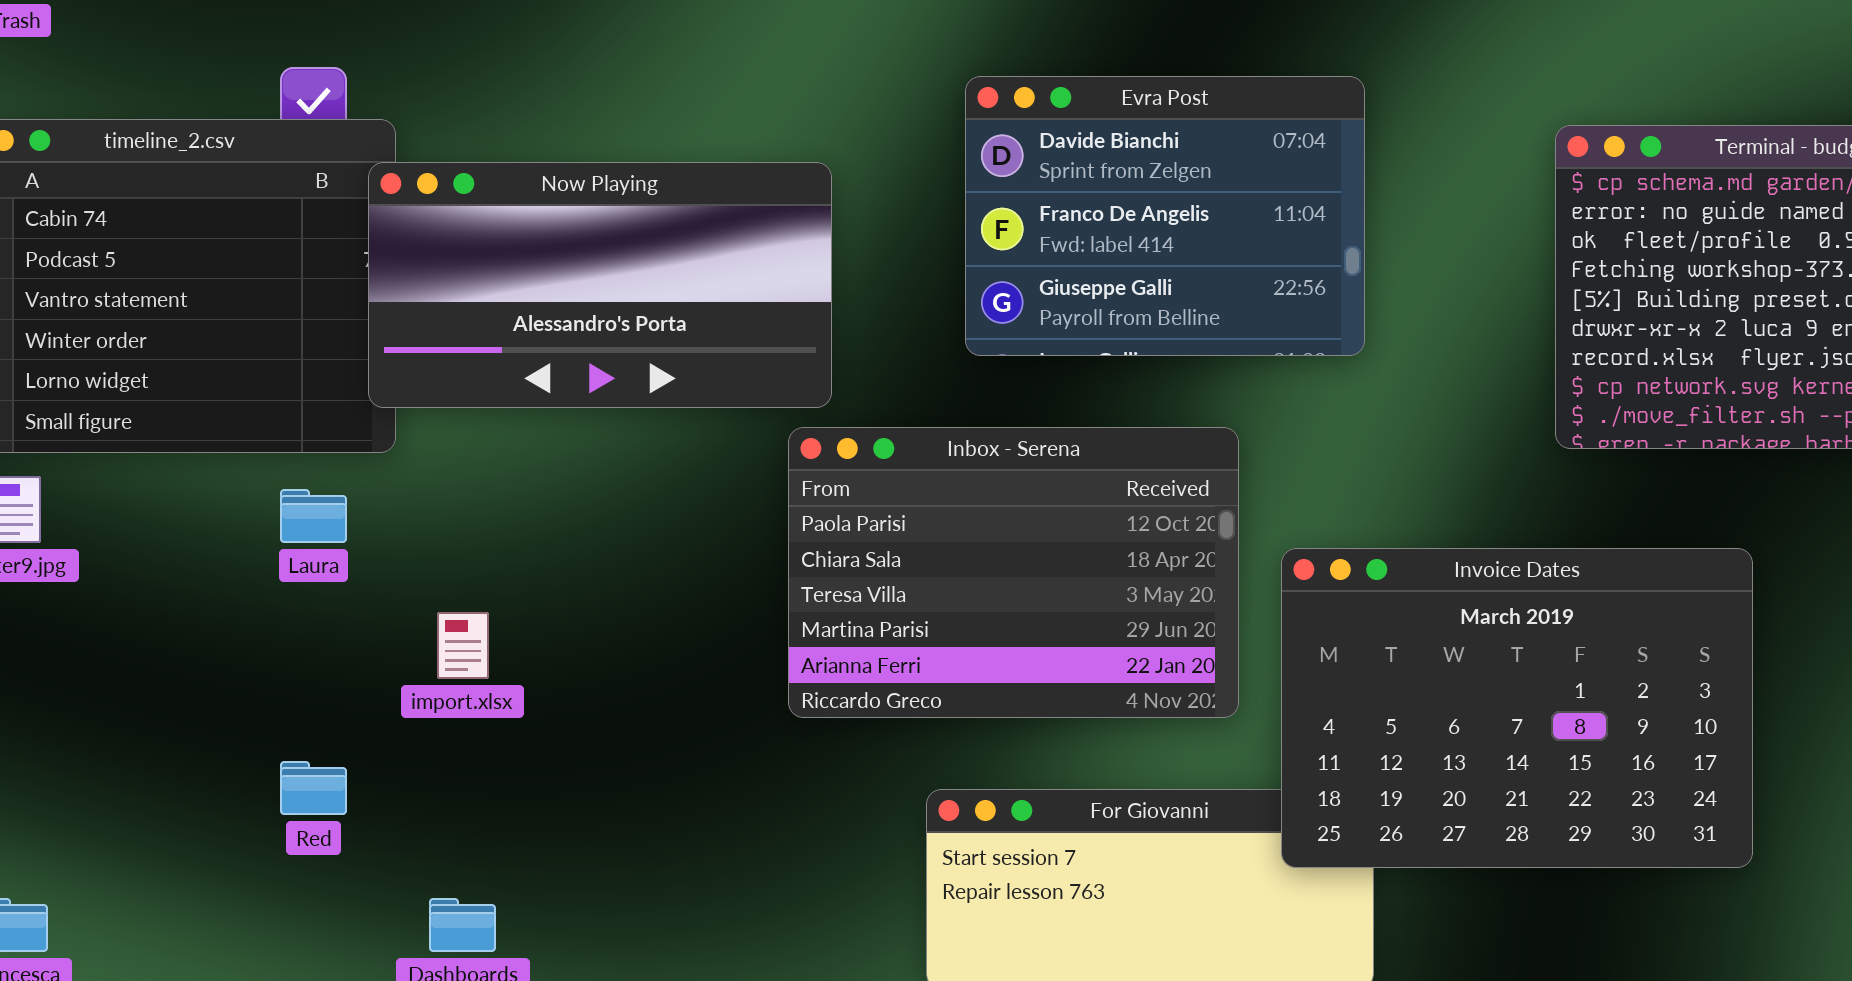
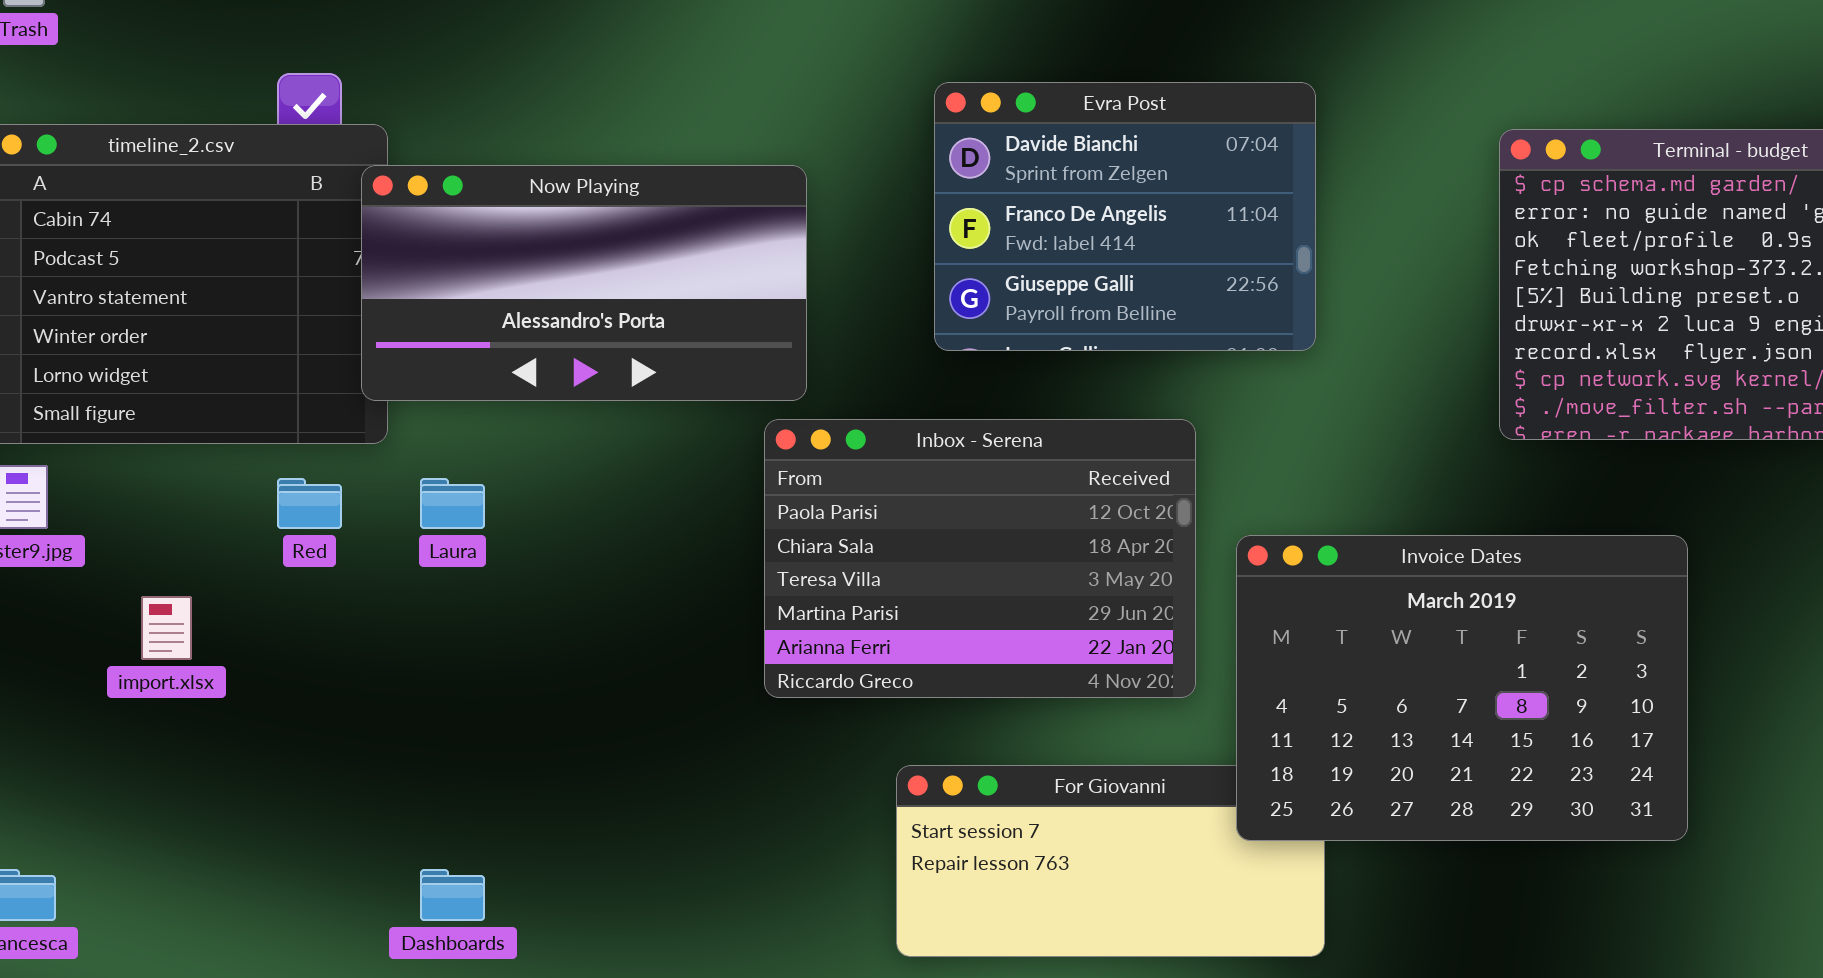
Laura: [280,489,347,543] -> [420,478,485,529], moved
import.xlsx: [437,612,489,679] -> [141,596,192,660], moved
Red: [280,761,347,815] -> [277,478,342,529], moved

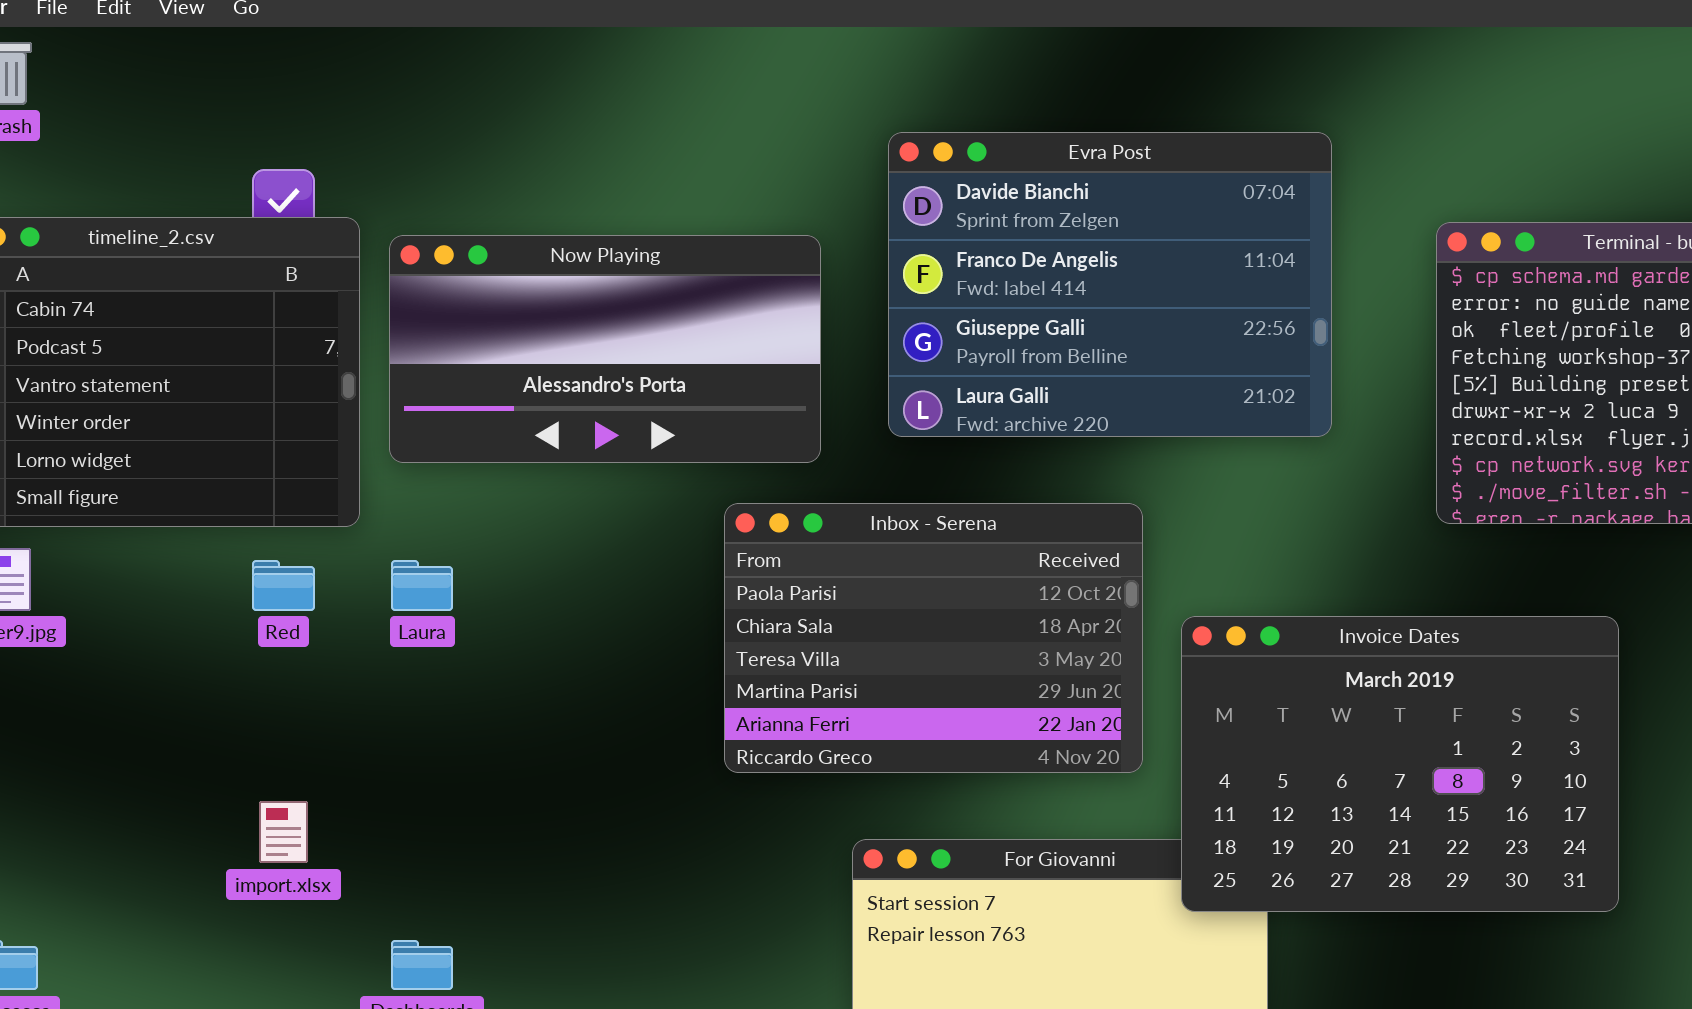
Evra Post: [934,82,1316,351] -> [888,132,1332,437], resized
Now Playing: [361,165,807,401] -> [389,235,821,463], moved
import.xlsx: [141,596,192,660] -> [259,801,308,863], moved

